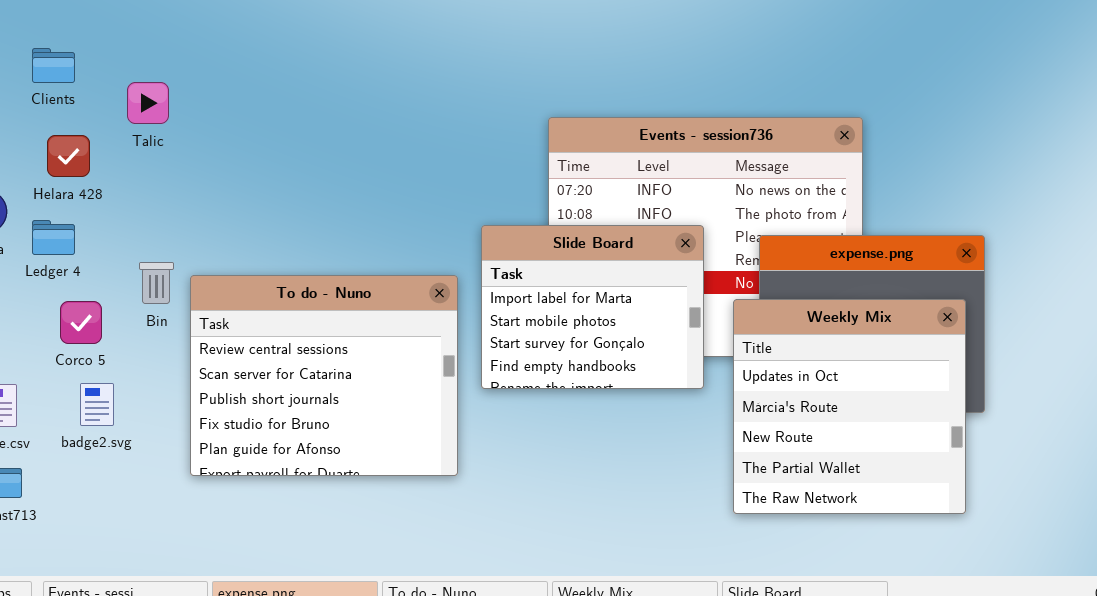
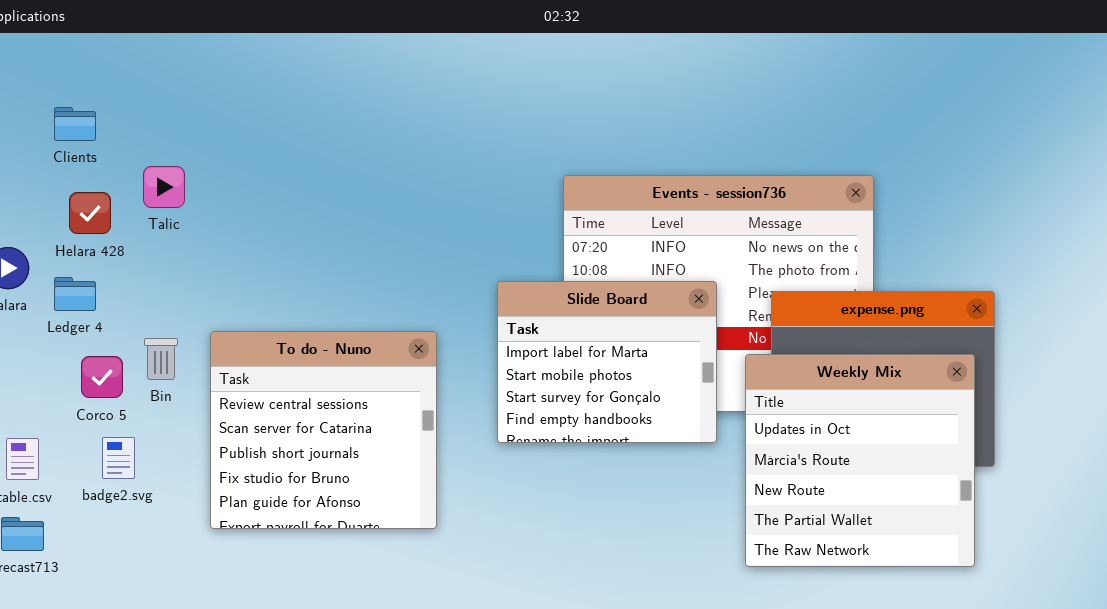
Talic: [127,82,169,124] -> [143,166,185,208], moved
Bin: [139,262,174,304] -> [144,338,178,380], moved
To do - Nuno: [190,275,458,476] -> [210,331,437,529], resized

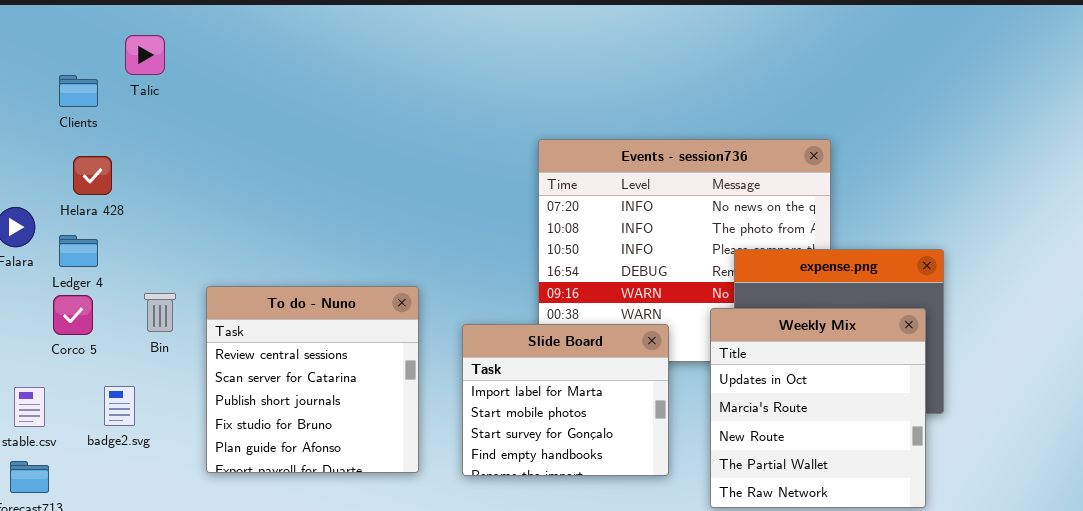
Talic: [143,166,185,208] -> [125,35,165,75], moved
Slide Board: [497,281,717,443] -> [462,324,669,476], moved
Corco 5: [81,356,123,398] -> [53,295,93,335], moved

